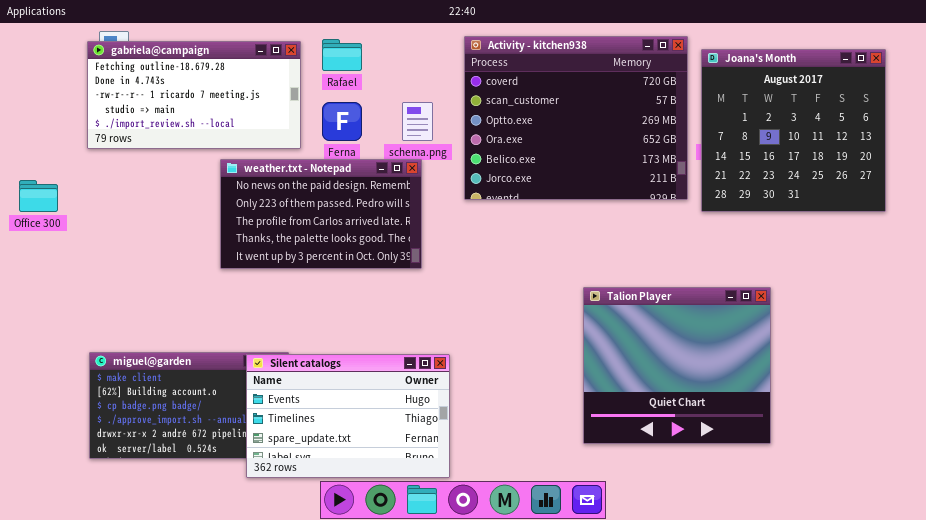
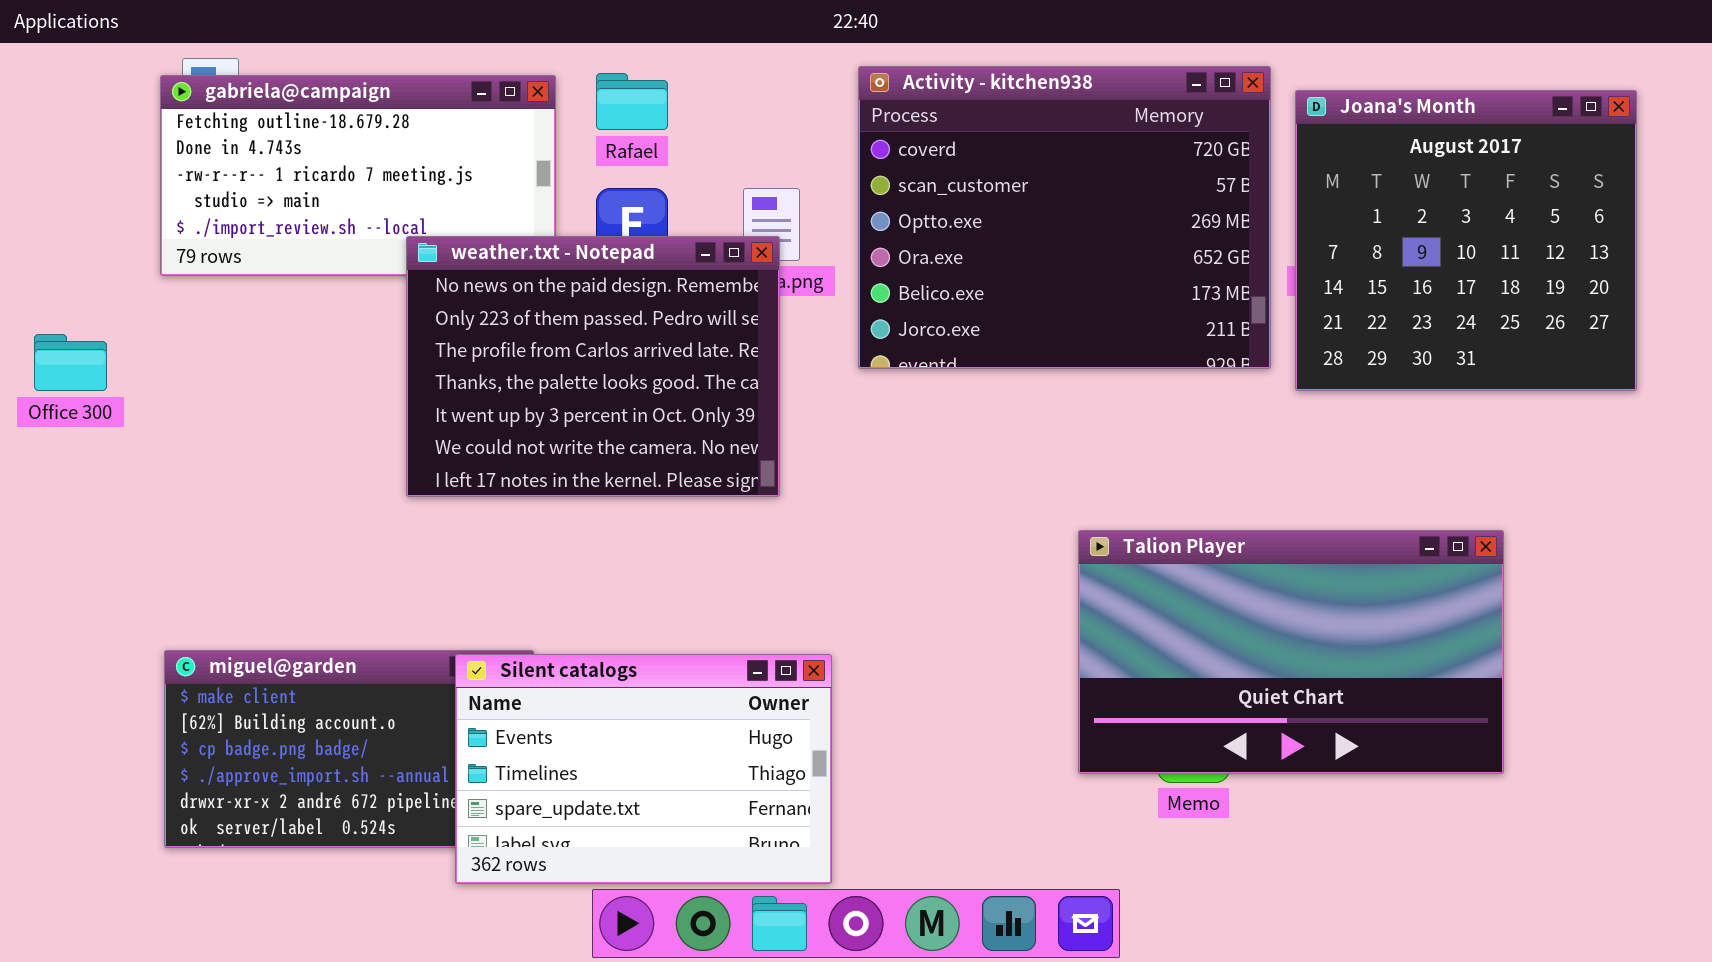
weather.txt - Notepad: [220,159,422,269] -> [406,236,780,497], resized
Talion Player: [583,287,771,444] -> [1078,530,1504,774], resized

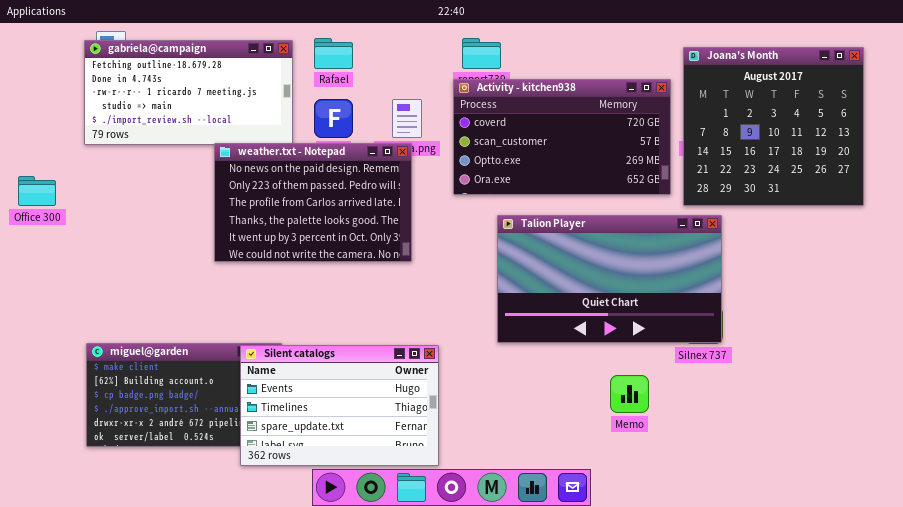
Activity - kitchen938: [858,66,1271,369] -> [453,79,671,195], resized
weather.txt - Notepad: [406,236,780,497] -> [214,143,412,262], resized
Talion Player: [1078,530,1504,774] -> [497,215,722,343], moved

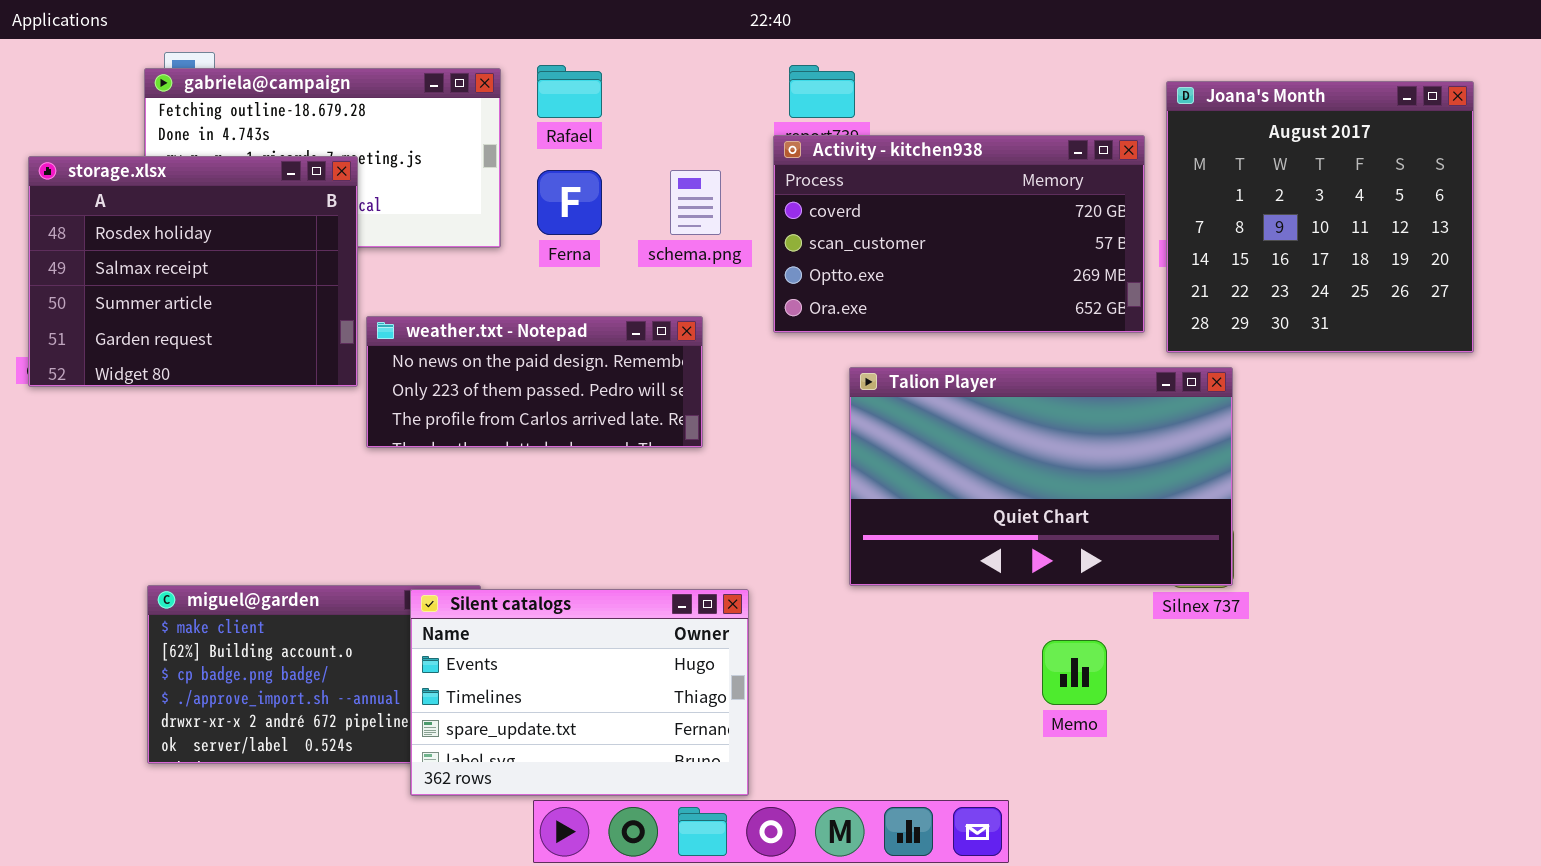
storage.xlsx: none -> [28,156,358,387], opened
weather.txt - Notepad: [214,143,412,262] -> [366,316,703,448], resized

